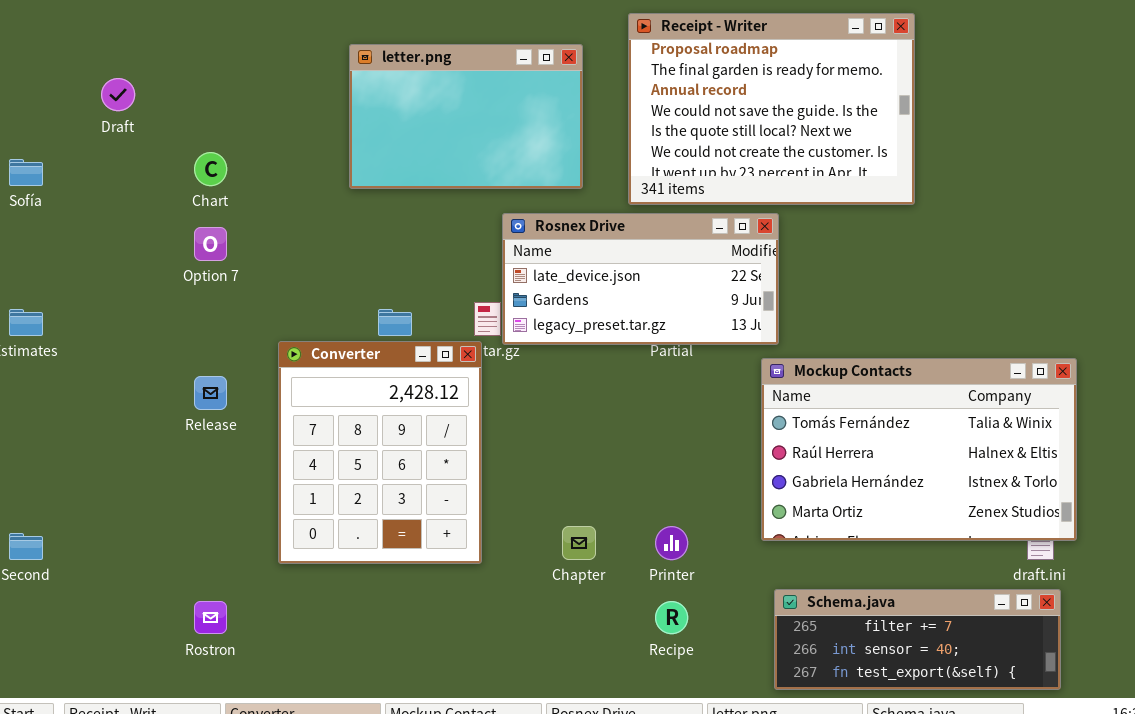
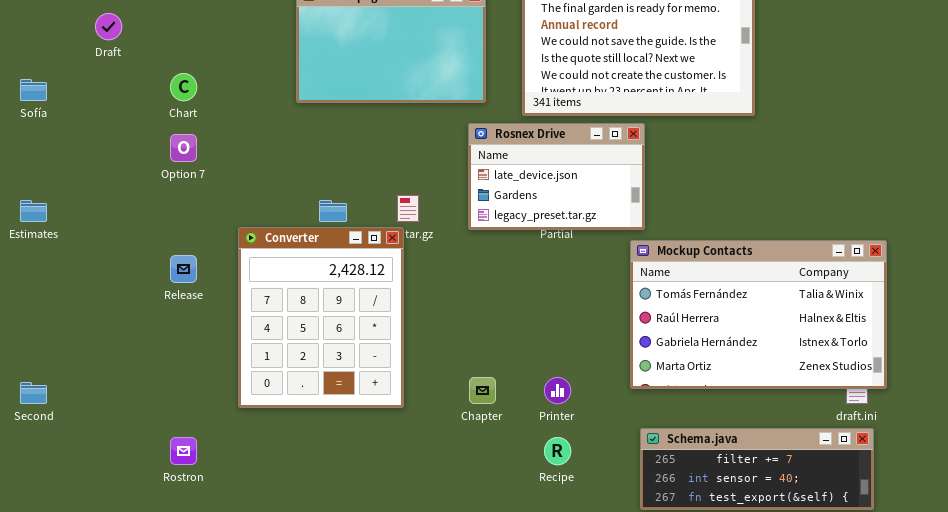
Rosnex Drive: [502,213,779,345] -> [468,123,645,230], resized

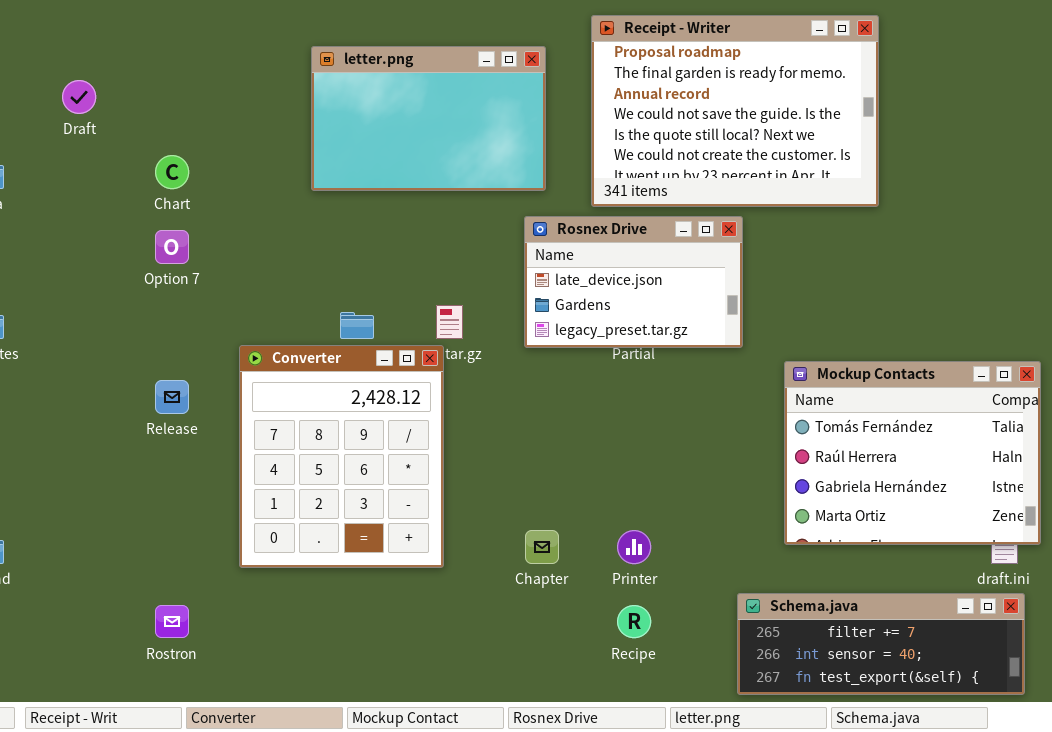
Mockup Contacts: [630,240,887,389] -> [784,361,1041,545], resized

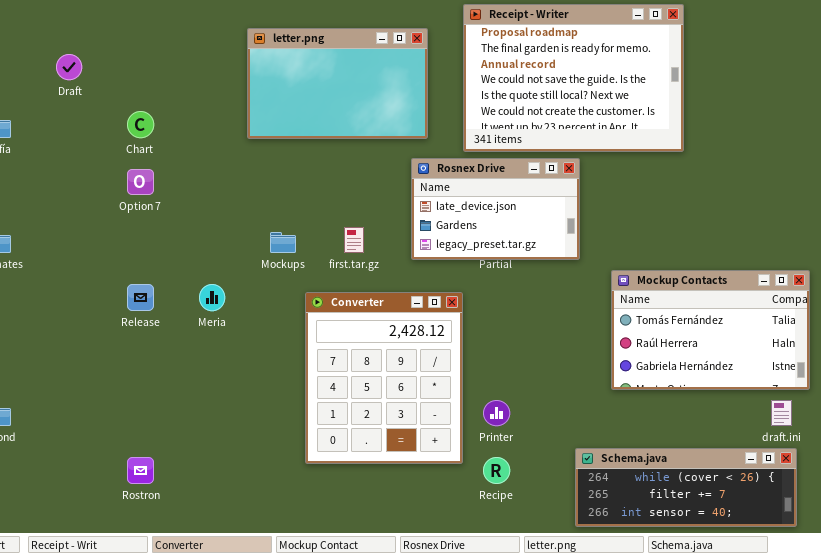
Converter: [239,345,444,568] -> [305,292,463,464], moved
Mockup Contacts: [784,361,1041,545] -> [611,270,810,390], resized
Schema.java: [737,593,1025,695] -> [575,448,797,527], scrolled up 1 row

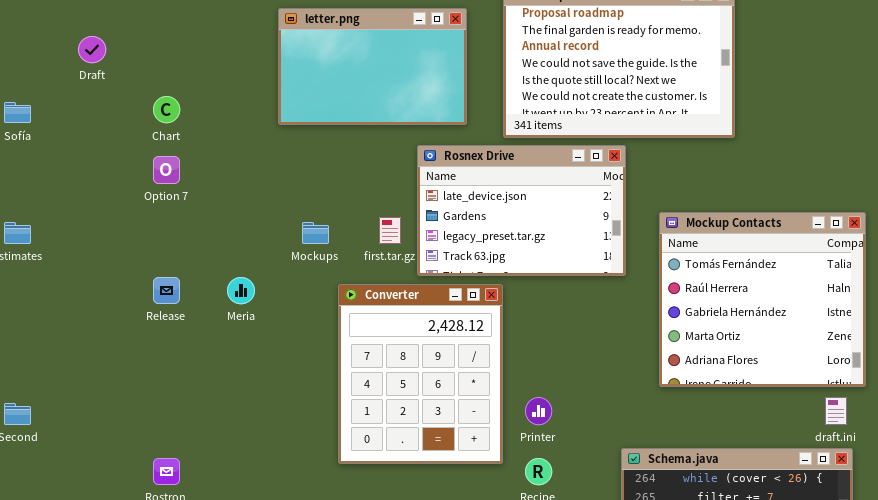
Rosnex Drive: [411,158,580,260] -> [417,145,626,276], resized
Mockup Contacts: [611,270,810,390] -> [659,212,866,387], resized

